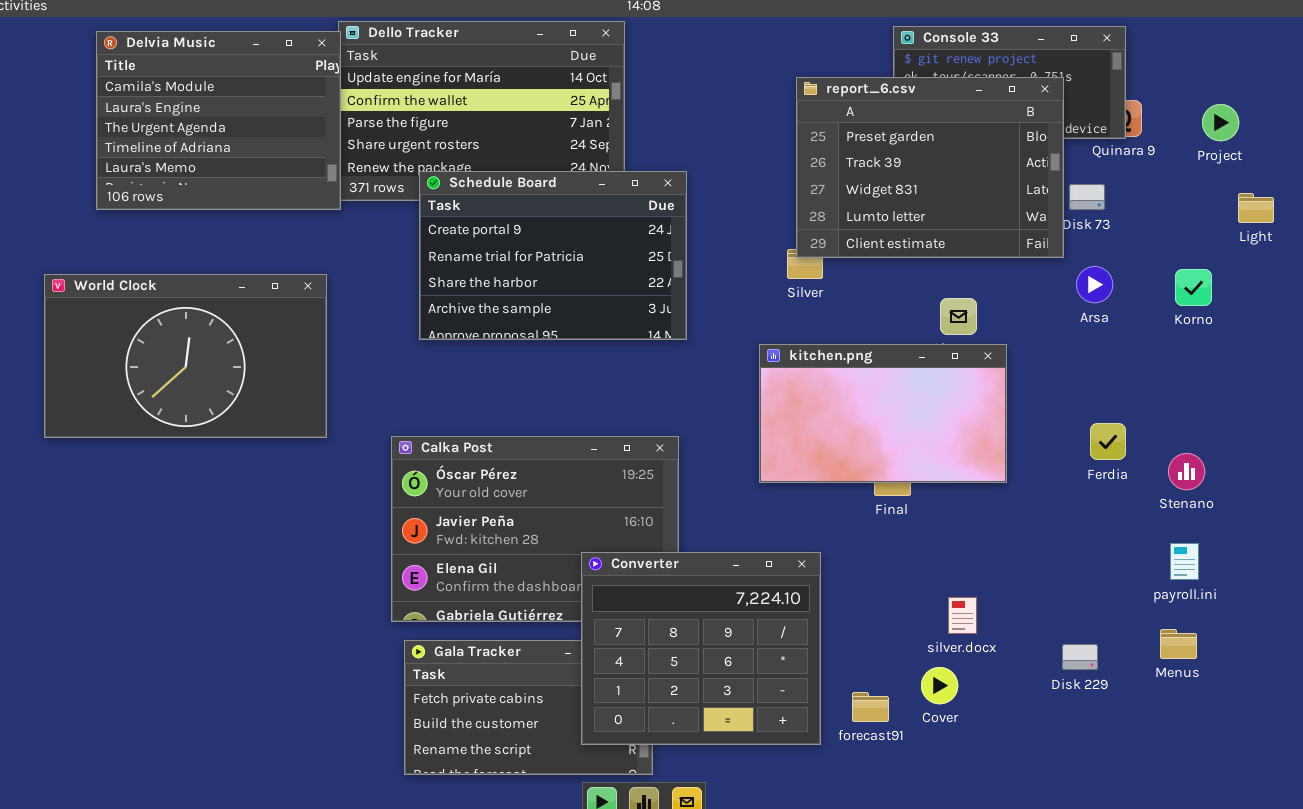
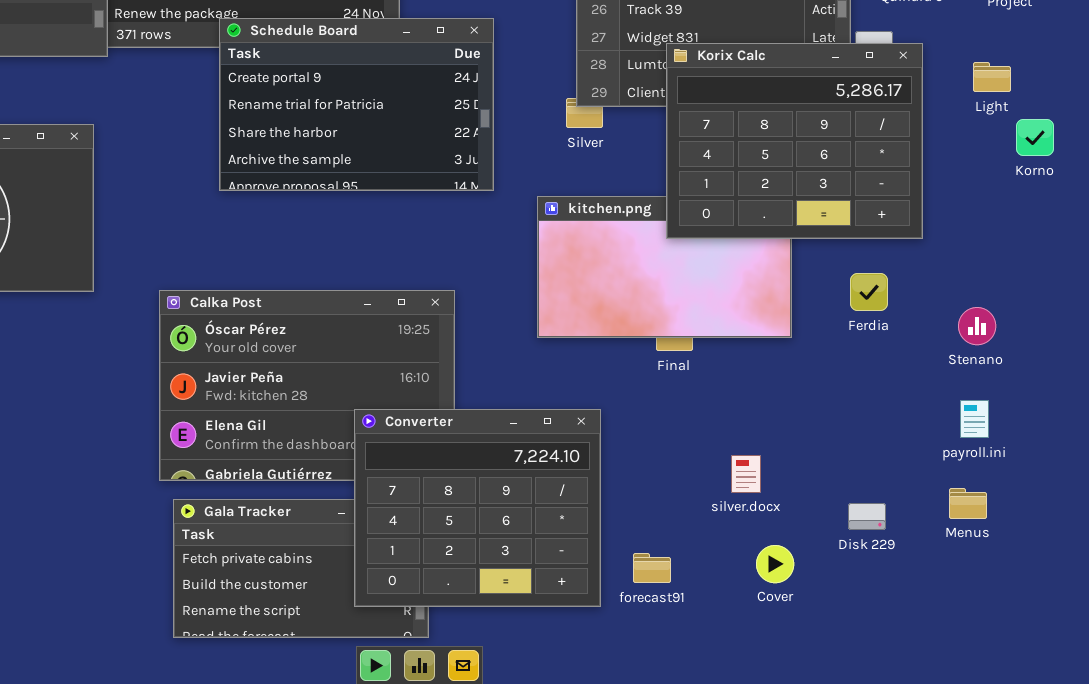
Schedule Board: [419,171,687,340] -> [219,18,494,191], moved
Light: [1238,193,1274,223] -> [973,62,1011,92], moved
Korix Calc: none -> [666,43,923,239], opened
Korno: [1175,269,1212,306] -> [1016,119,1054,156], moved
Ferdia: [1090,423,1126,460] -> [850,273,888,311], moved
Cover: [921,667,958,704] -> [756,545,794,583], moved

